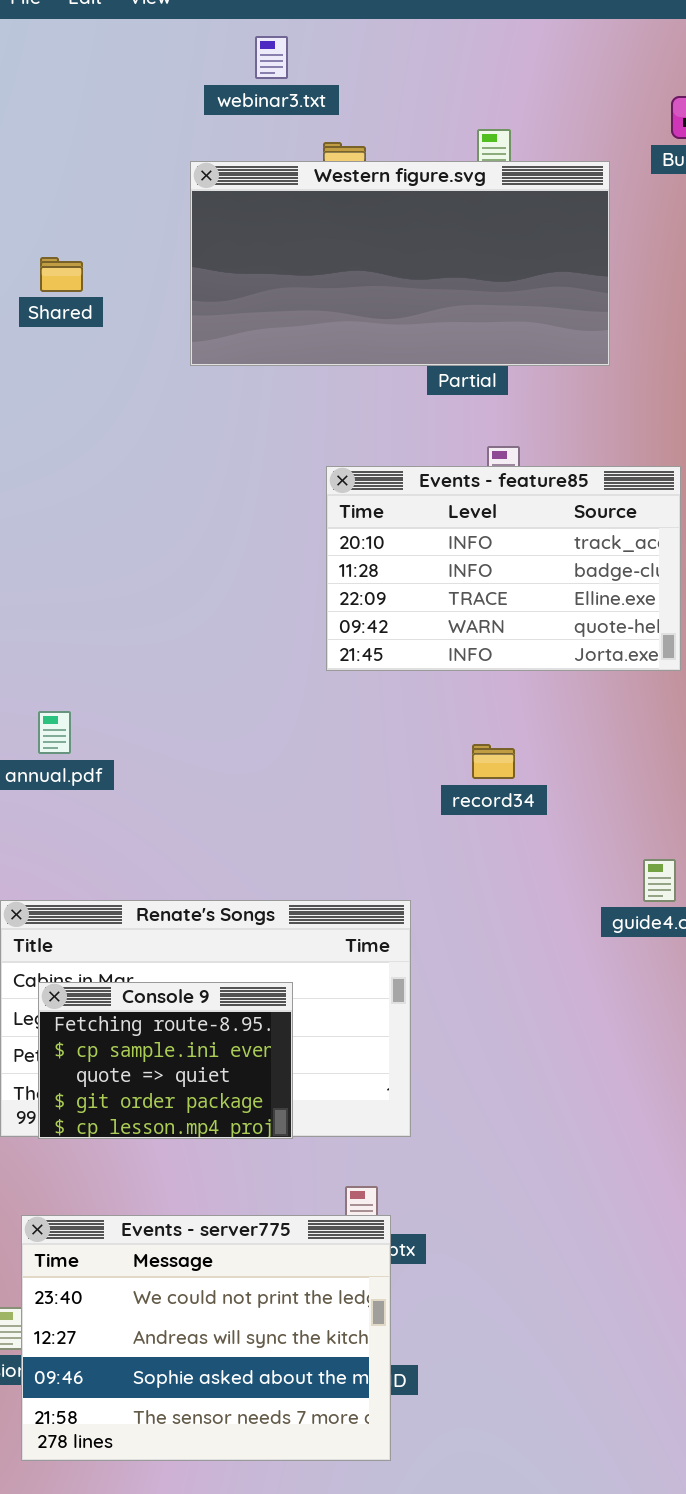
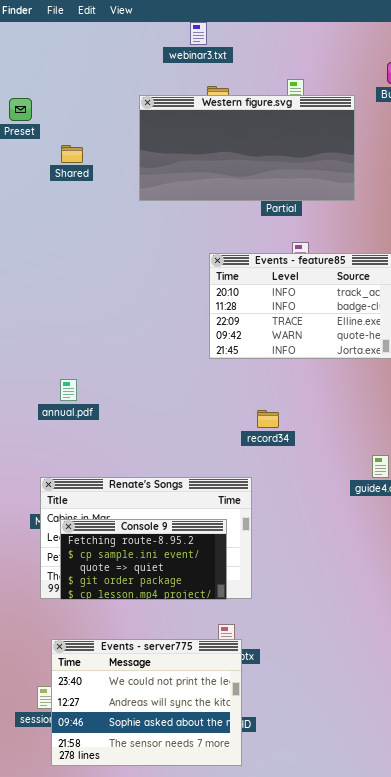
webinar3.txt: [255,36,288,79] -> [190,22,207,45], moved
record34: [472,744,515,779] -> [257,410,279,428], moved
Console 9: [38,982,293,1139] -> [60,519,227,600], resized

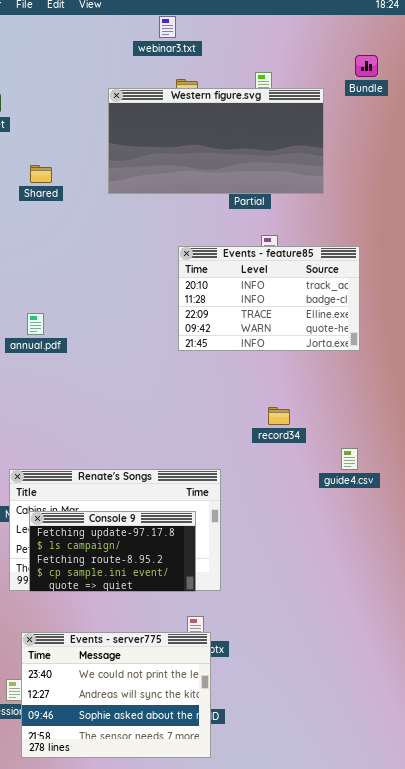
Shared: [61,145,83,163] -> [30,165,52,183], moved
annual.pdf: [60,379,77,401] -> [27,313,44,335], moved
record34: [257,410,279,428] -> [268,407,290,425], moved
Console 9: [60,519,227,600] -> [29,511,196,592], scrolled up 2 rows

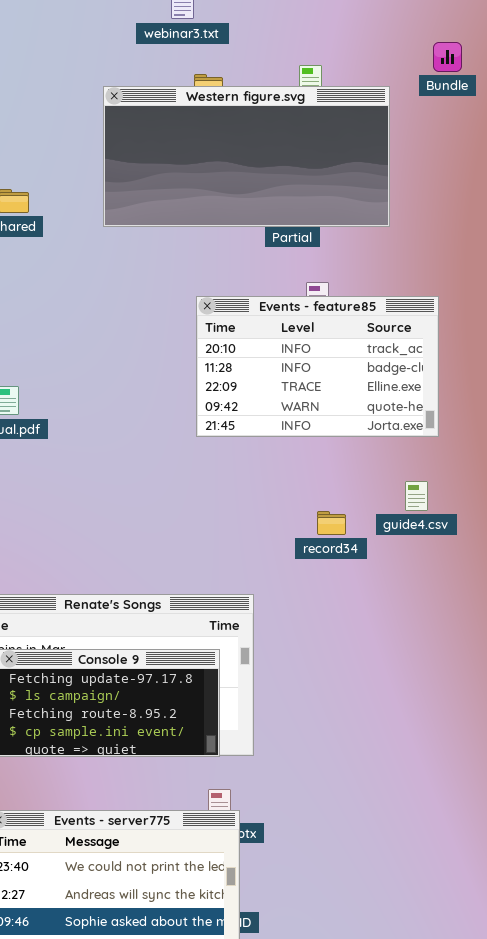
guide4.csv: [341,448,358,470] -> [405,481,428,511], moved

